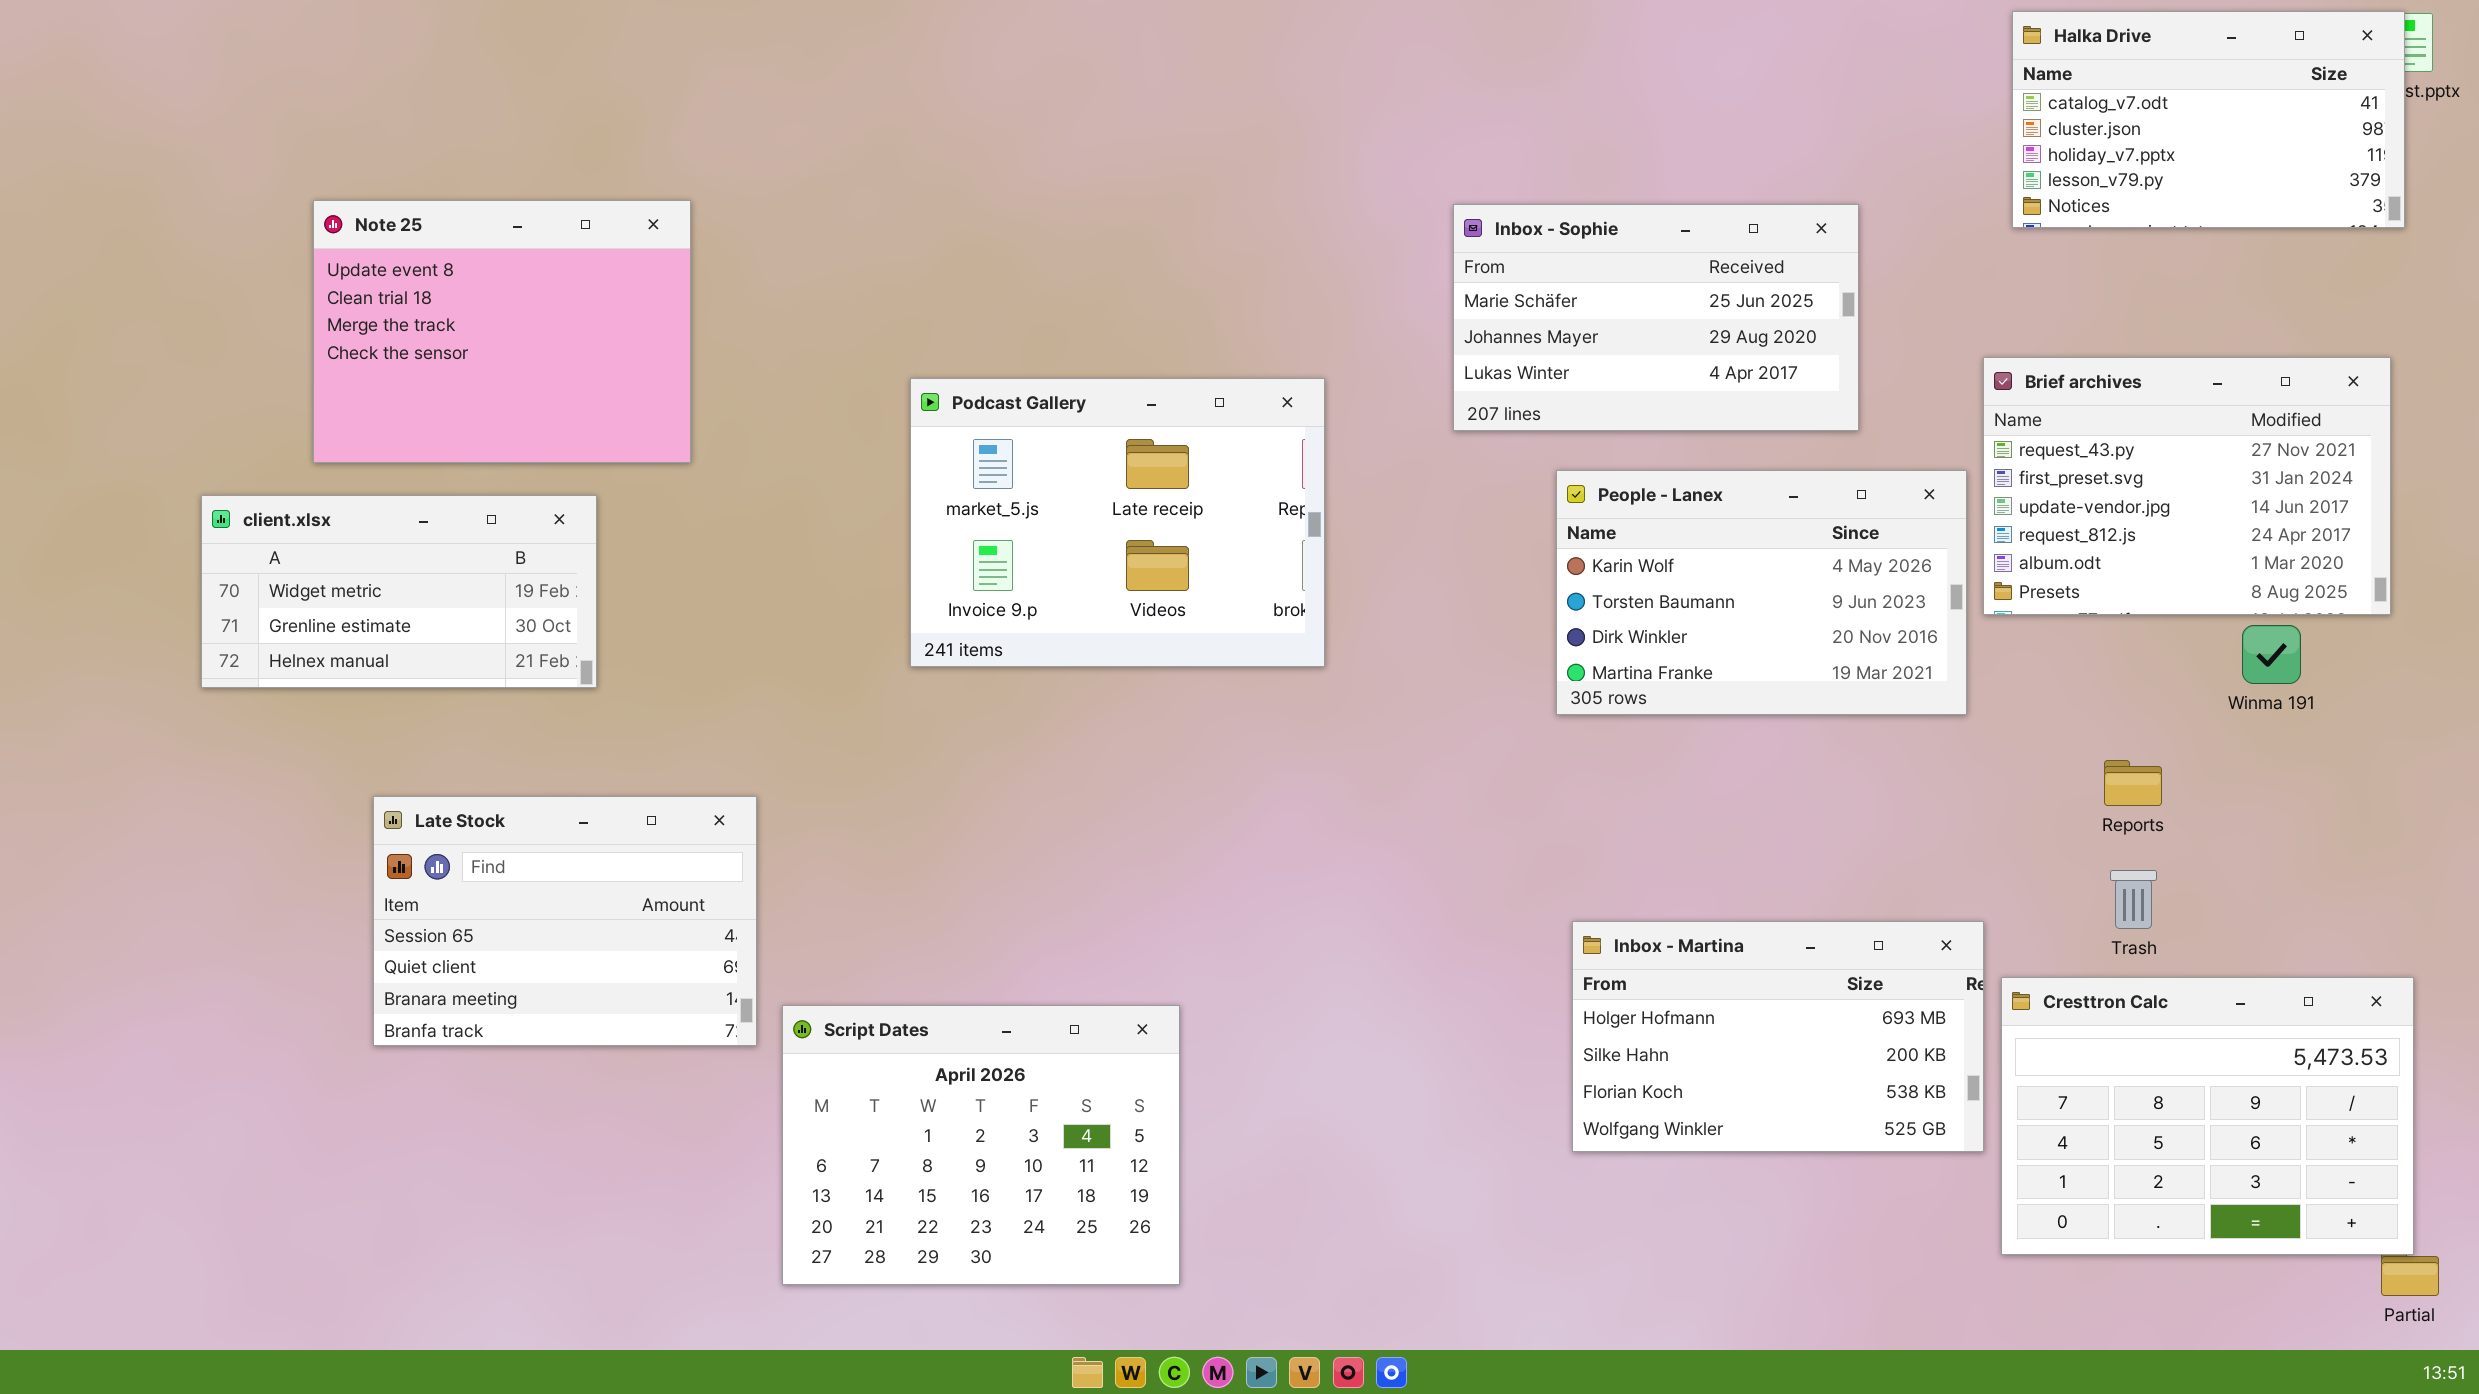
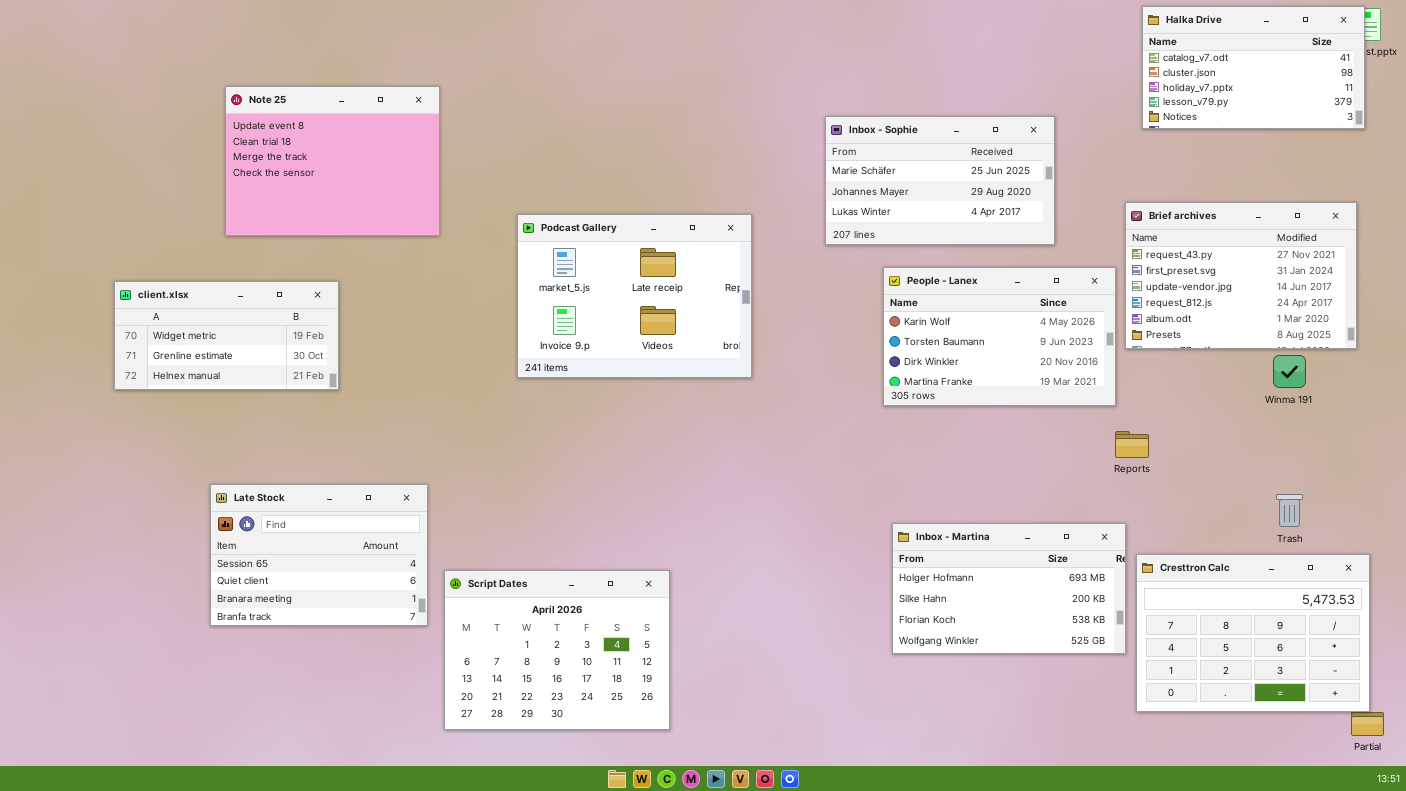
Note 25: [313,200,691,463] -> [225,86,440,236], moved
Reports: [2104,760,2162,806] -> [1115,431,1149,458], moved
Late Stock: [373,796,757,1046] -> [210,484,428,626], moved
Trash: [2110,870,2157,929] -> [1276,494,1303,527], moved

